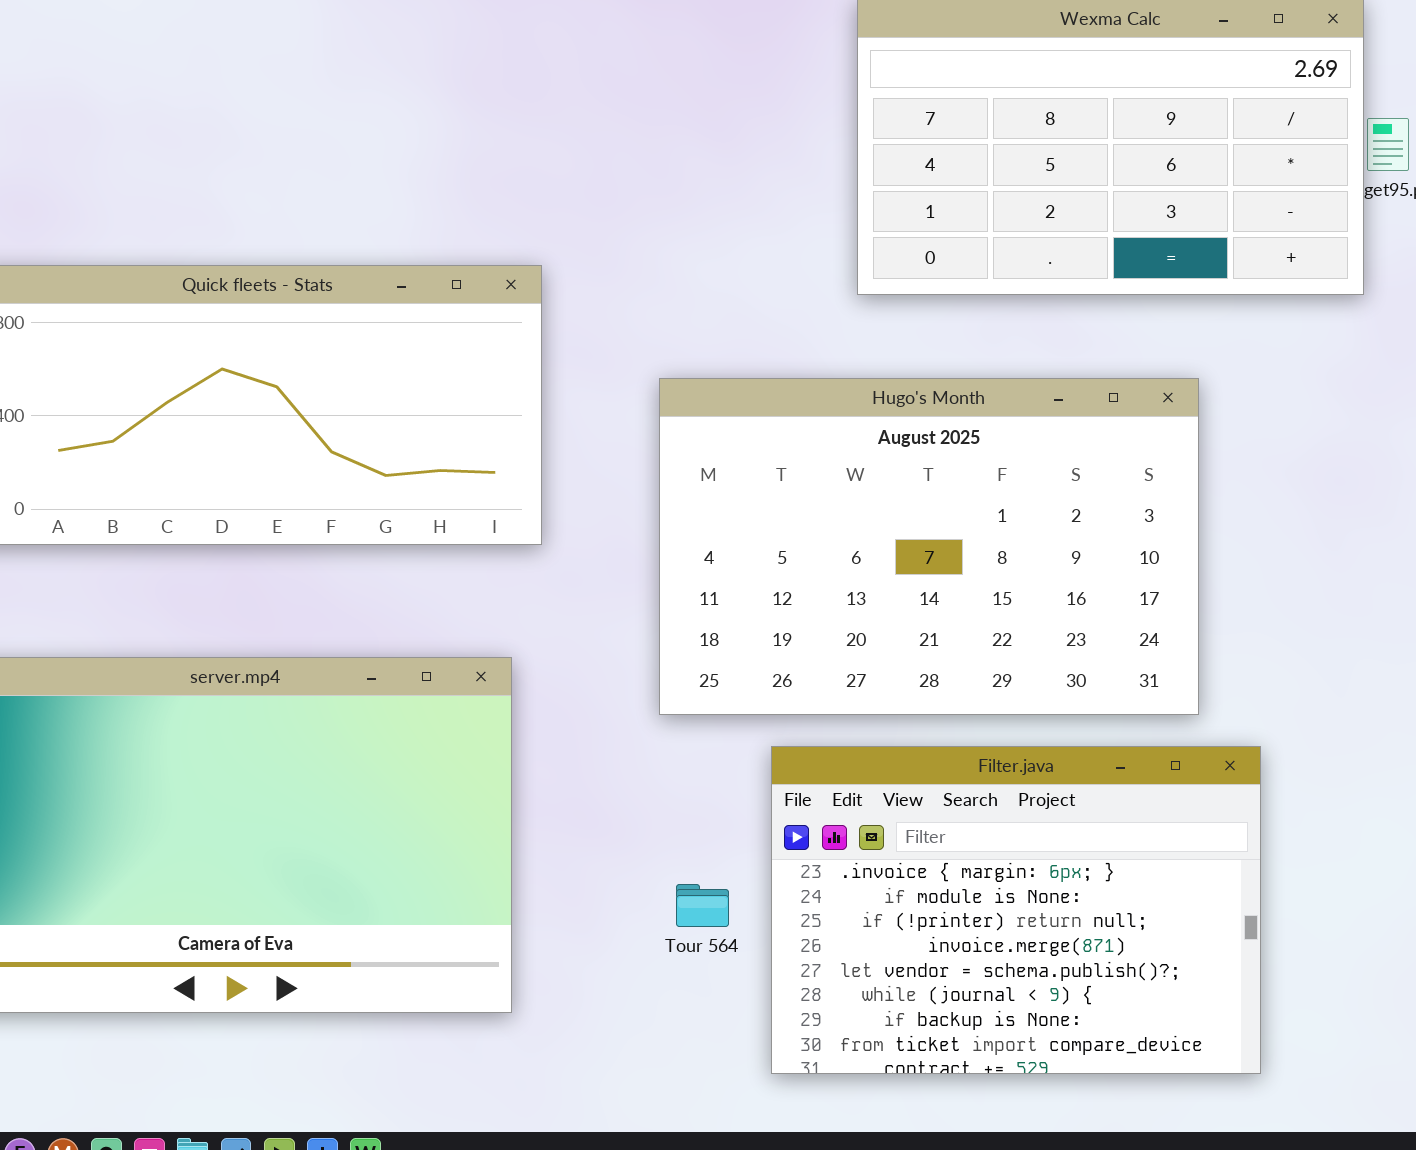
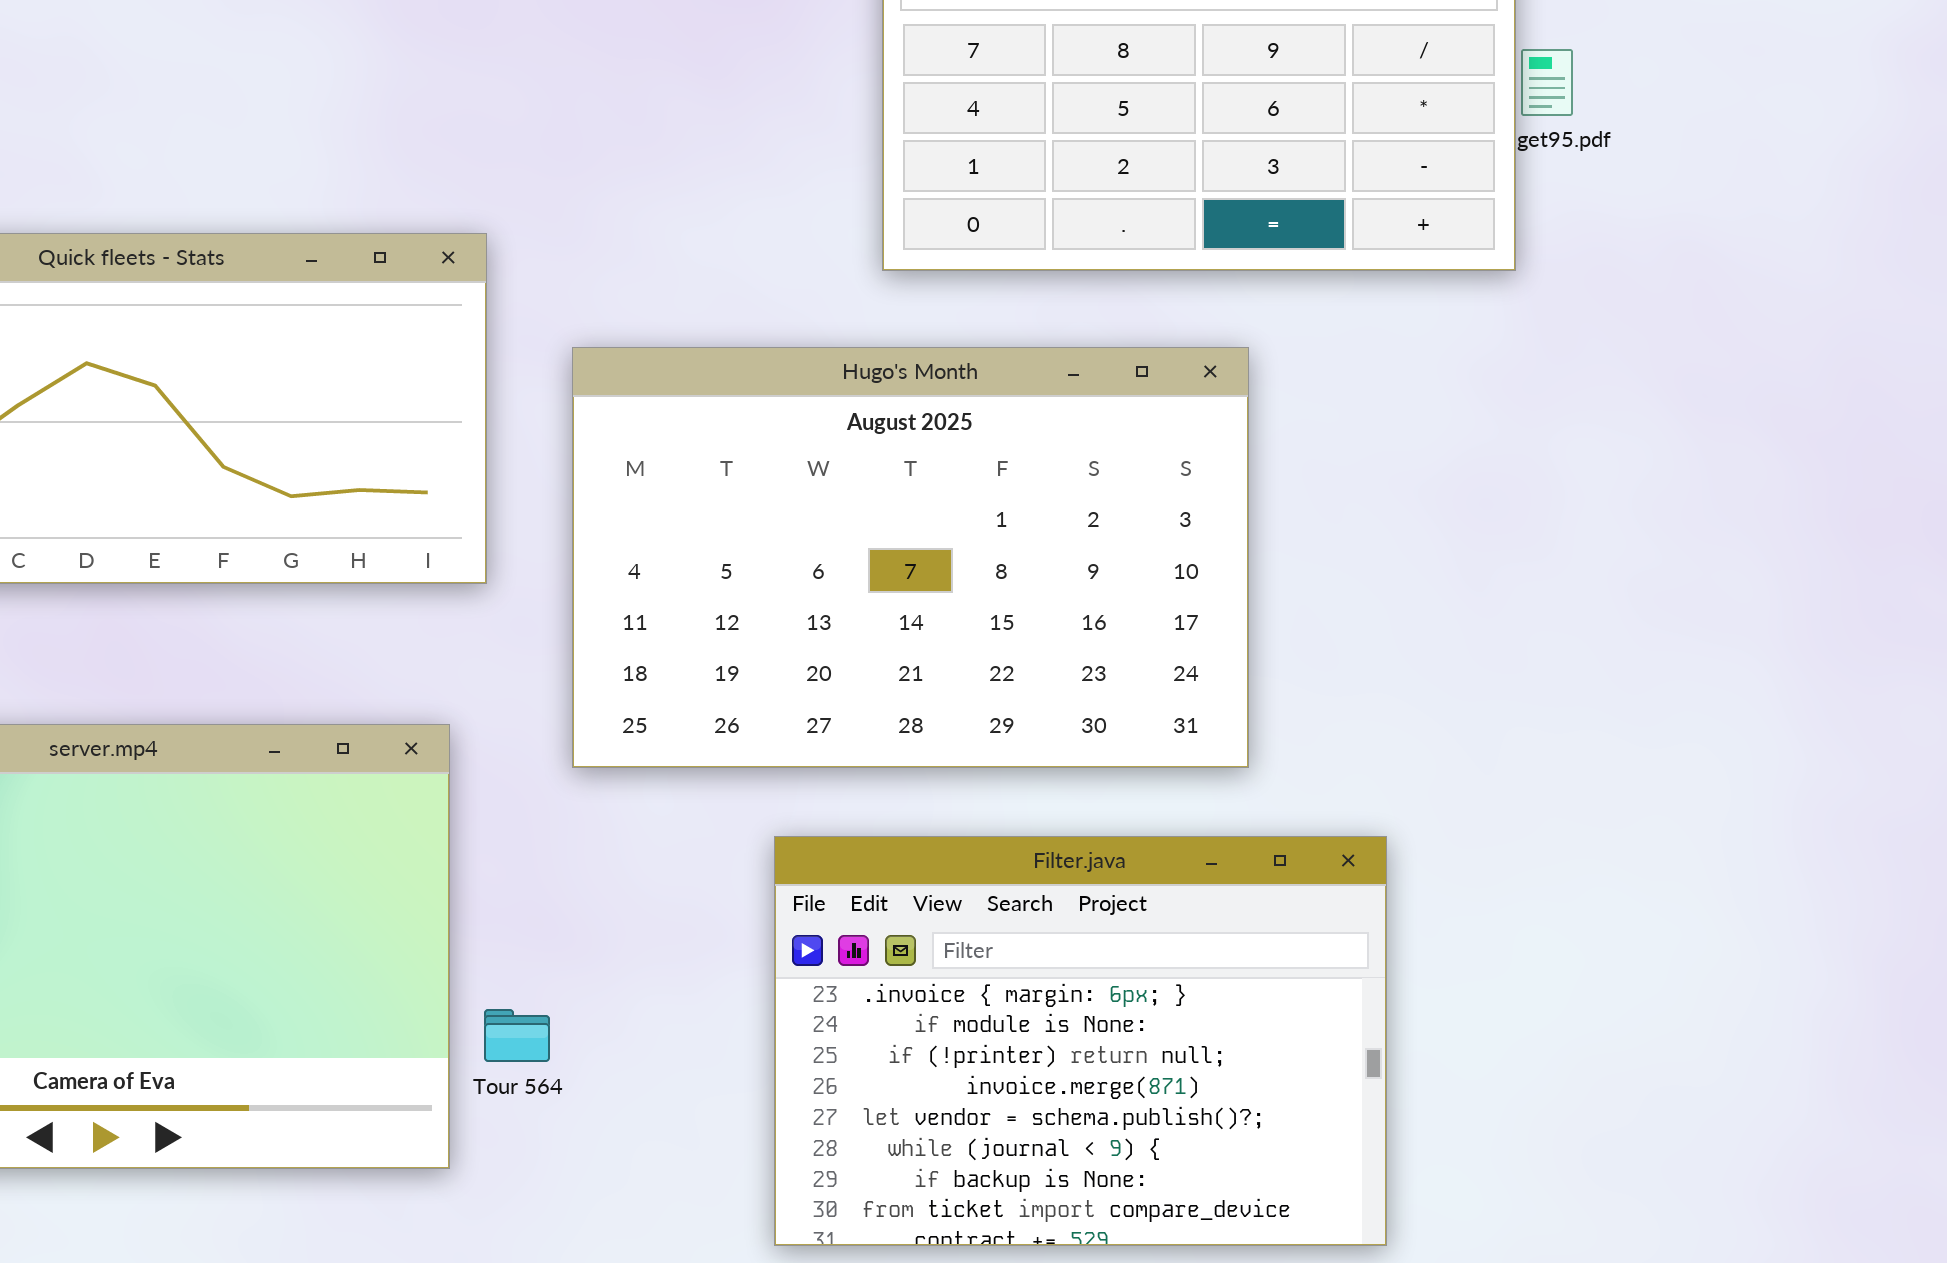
Hugo's Month: [659,378,1199,715] -> [572,347,1249,768], moved
Tour 564: [676,884,729,927] -> [484,1009,550,1062], moved

